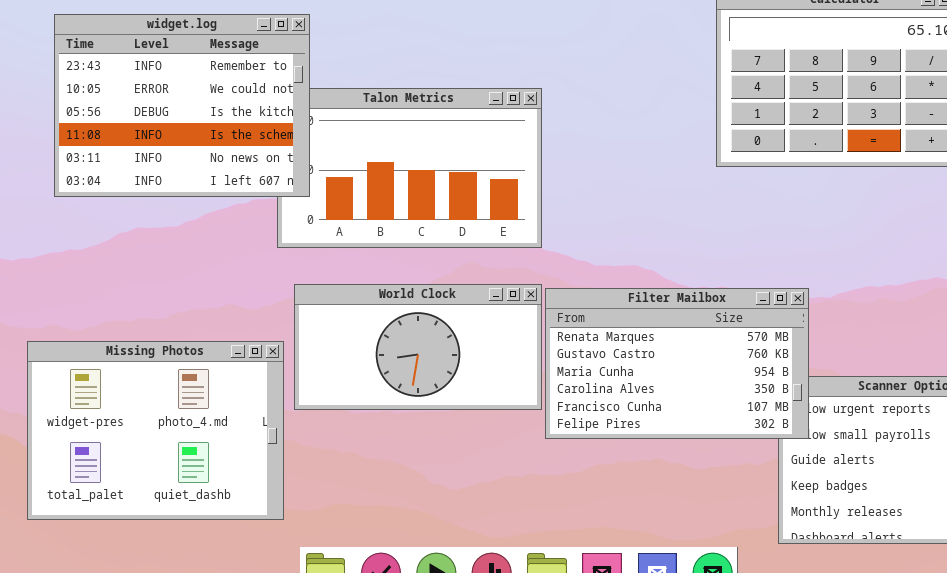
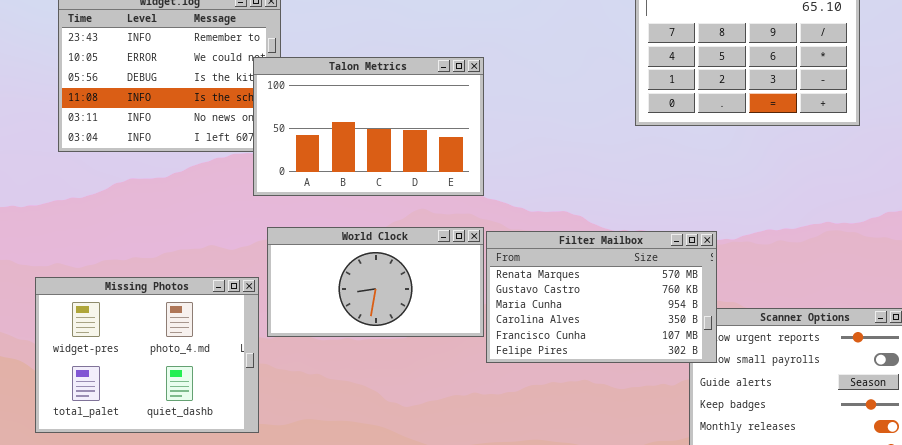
Talon Metrics: [277,88,542,248] -> [253,57,484,196], raised

